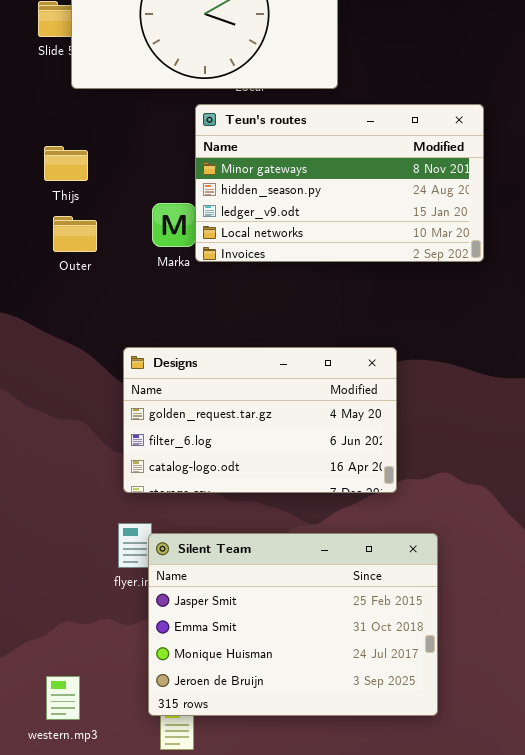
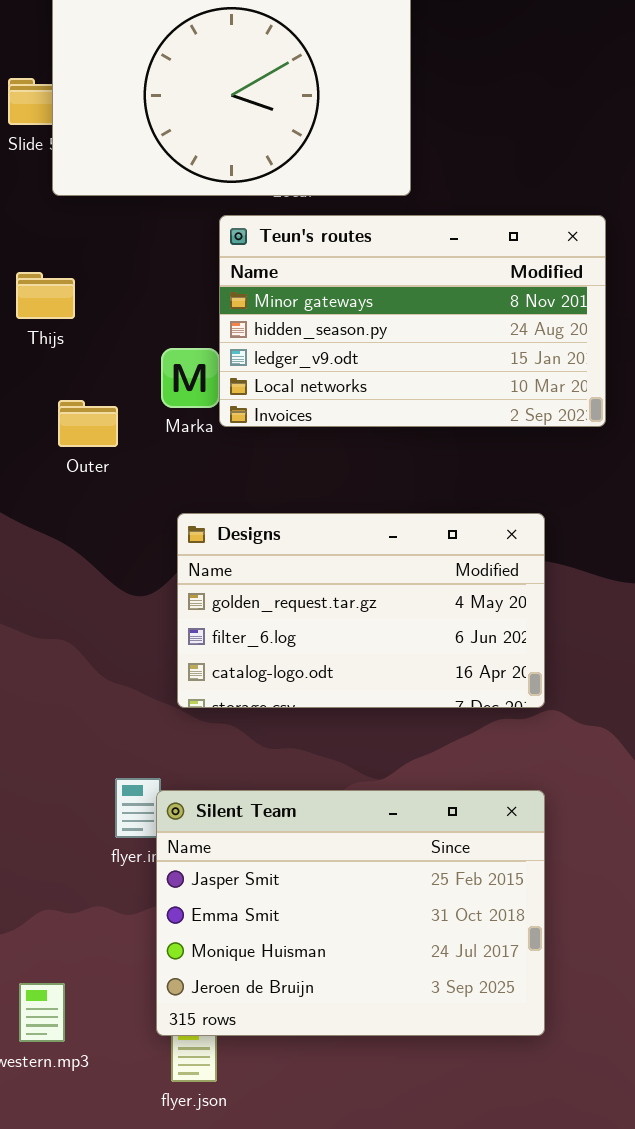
Outer: [53,216,97,252] -> [58,400,118,447], moved
Designs: [123,347,397,493] -> [177,513,545,708], moved

